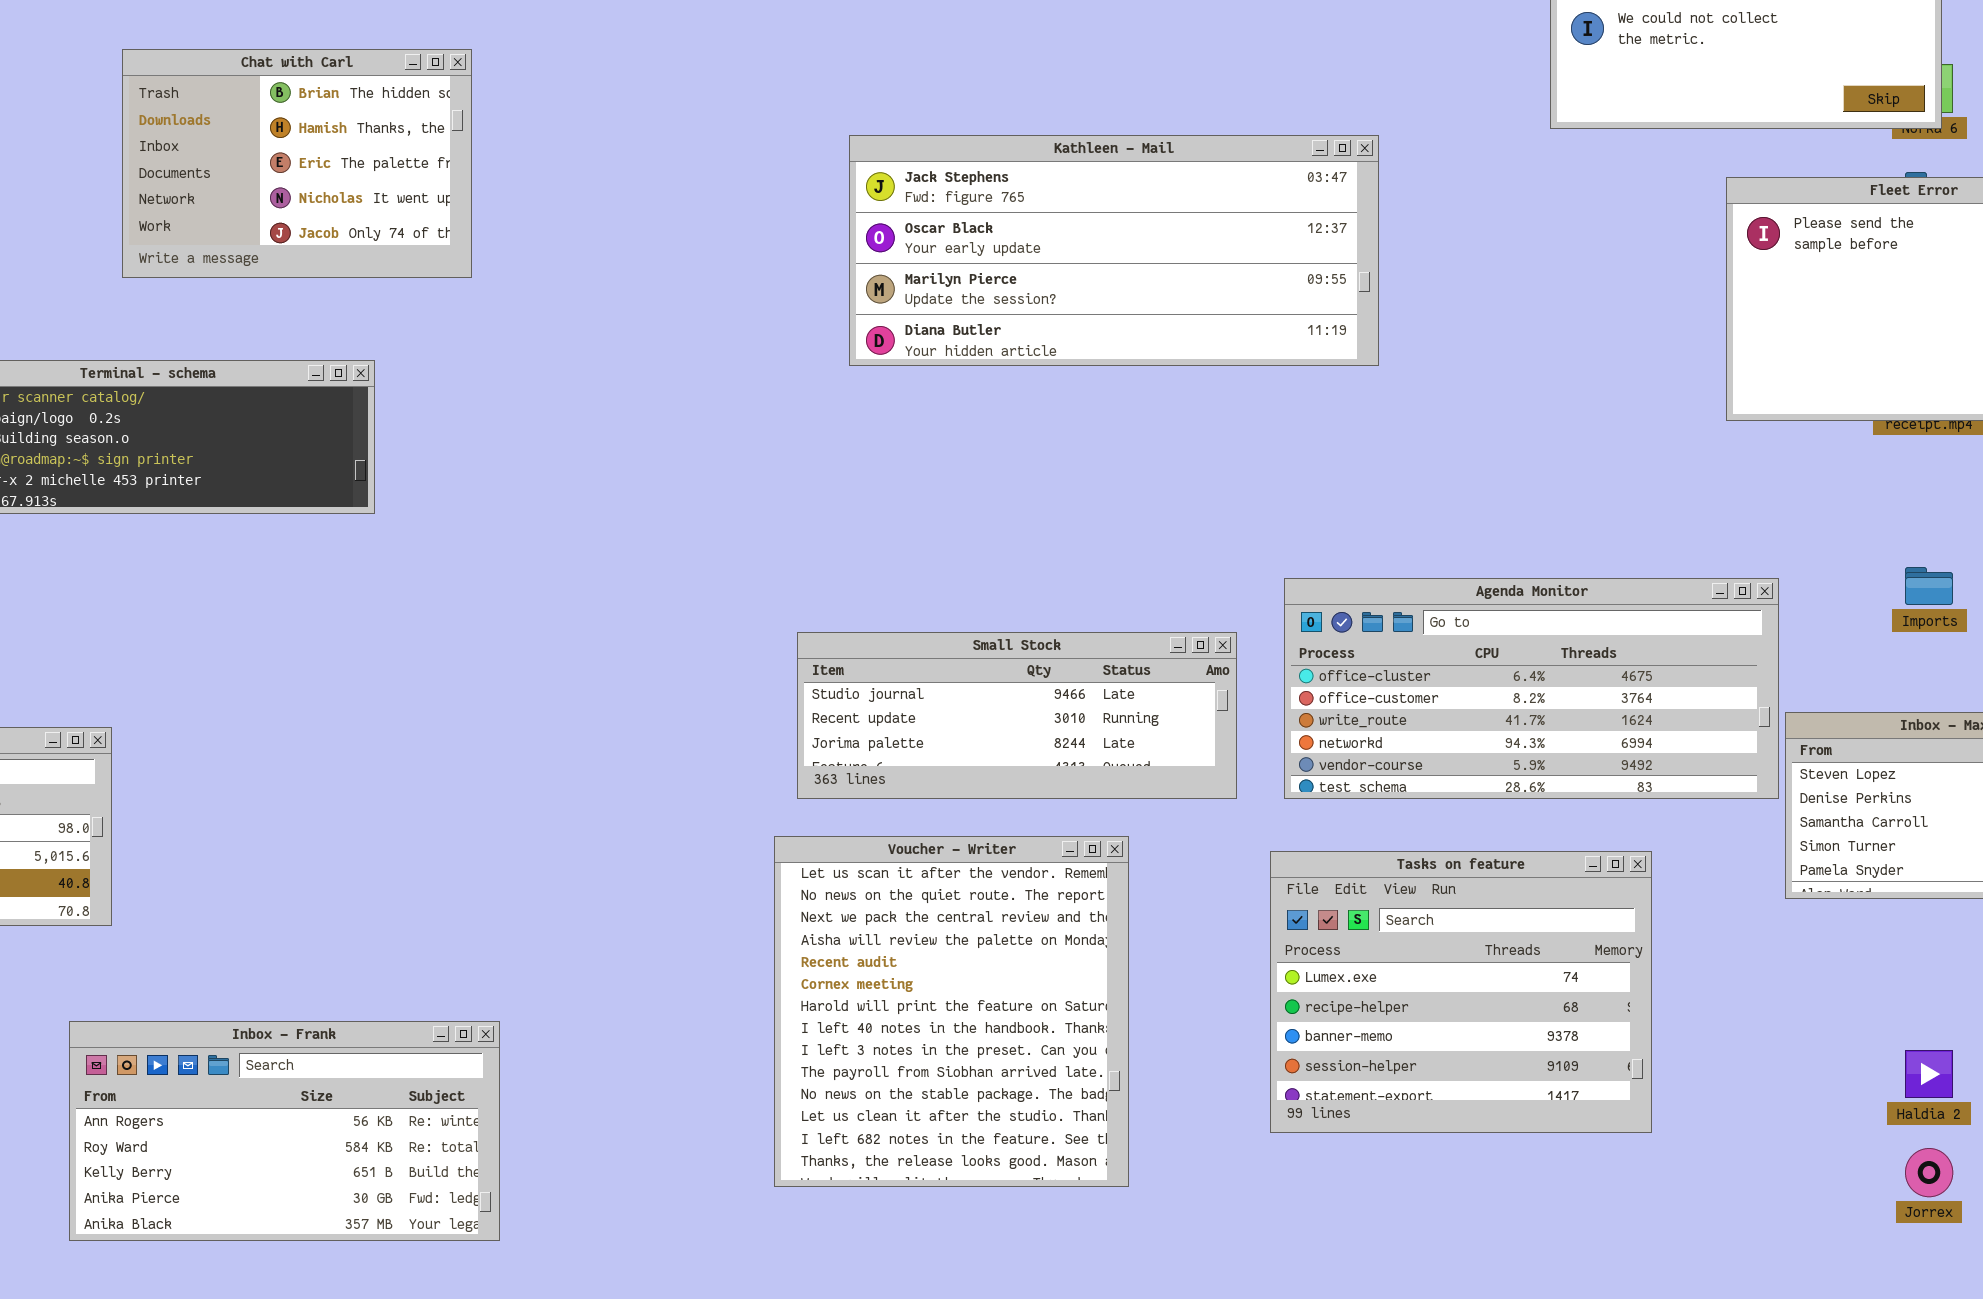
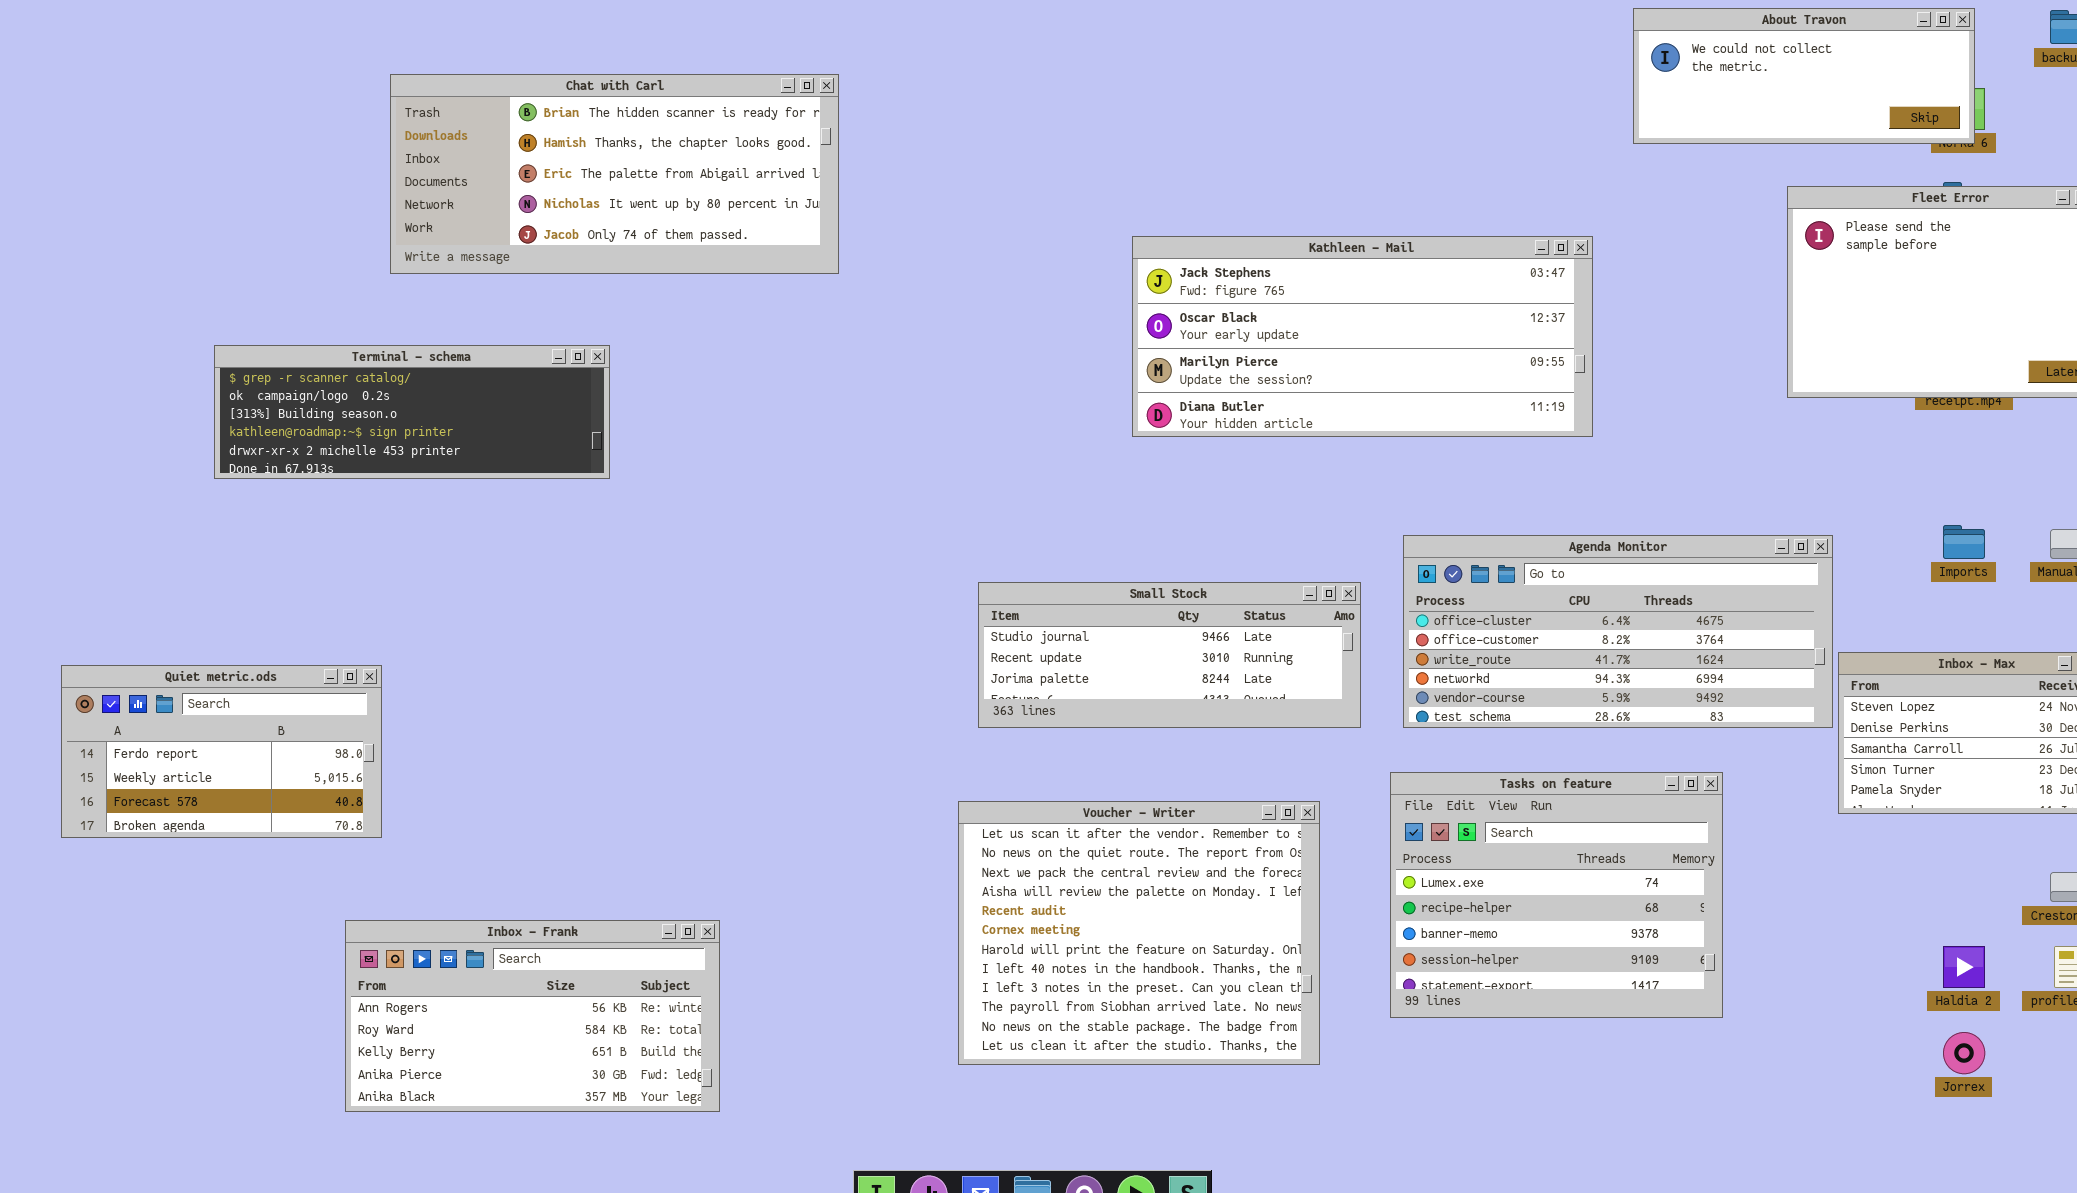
Chat with Carl: [122,49,472,278] -> [390,74,839,274], resized
Kathleen - Mail: [849,135,1379,366] -> [1132,236,1593,437], moved
Voucher - Writer: [774,836,1129,1187] -> [958,801,1320,1065], resized

